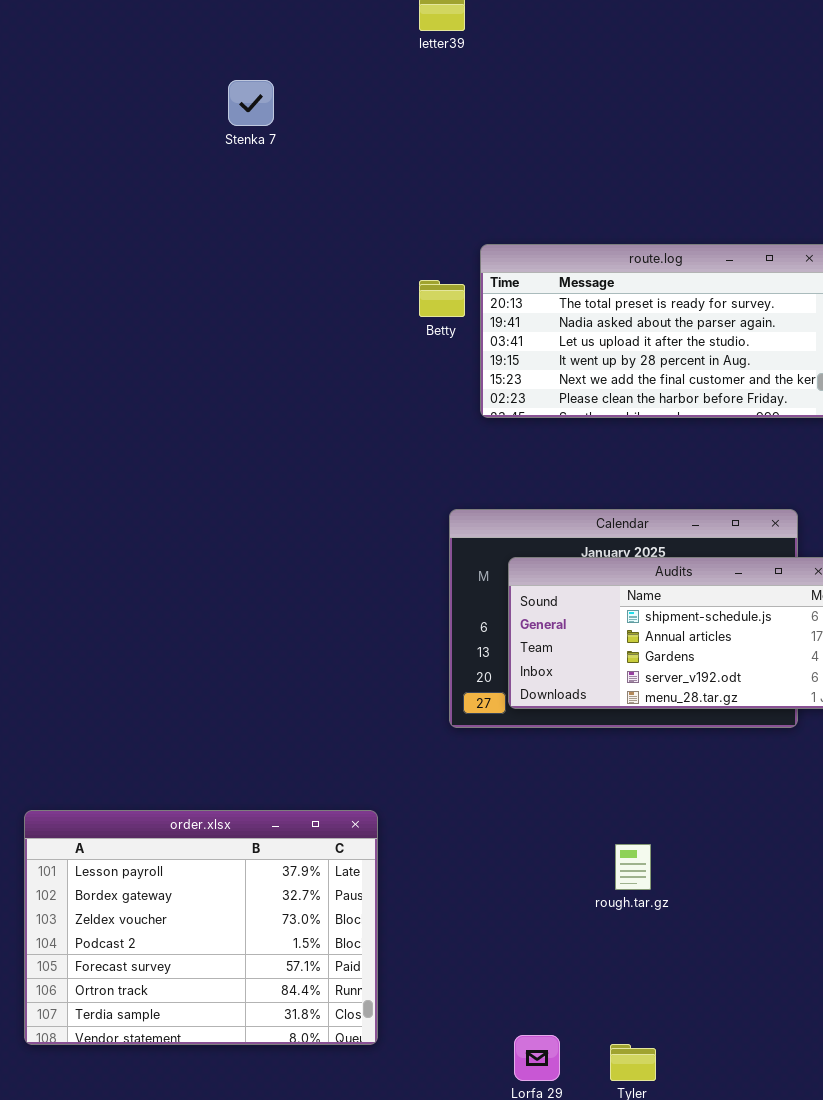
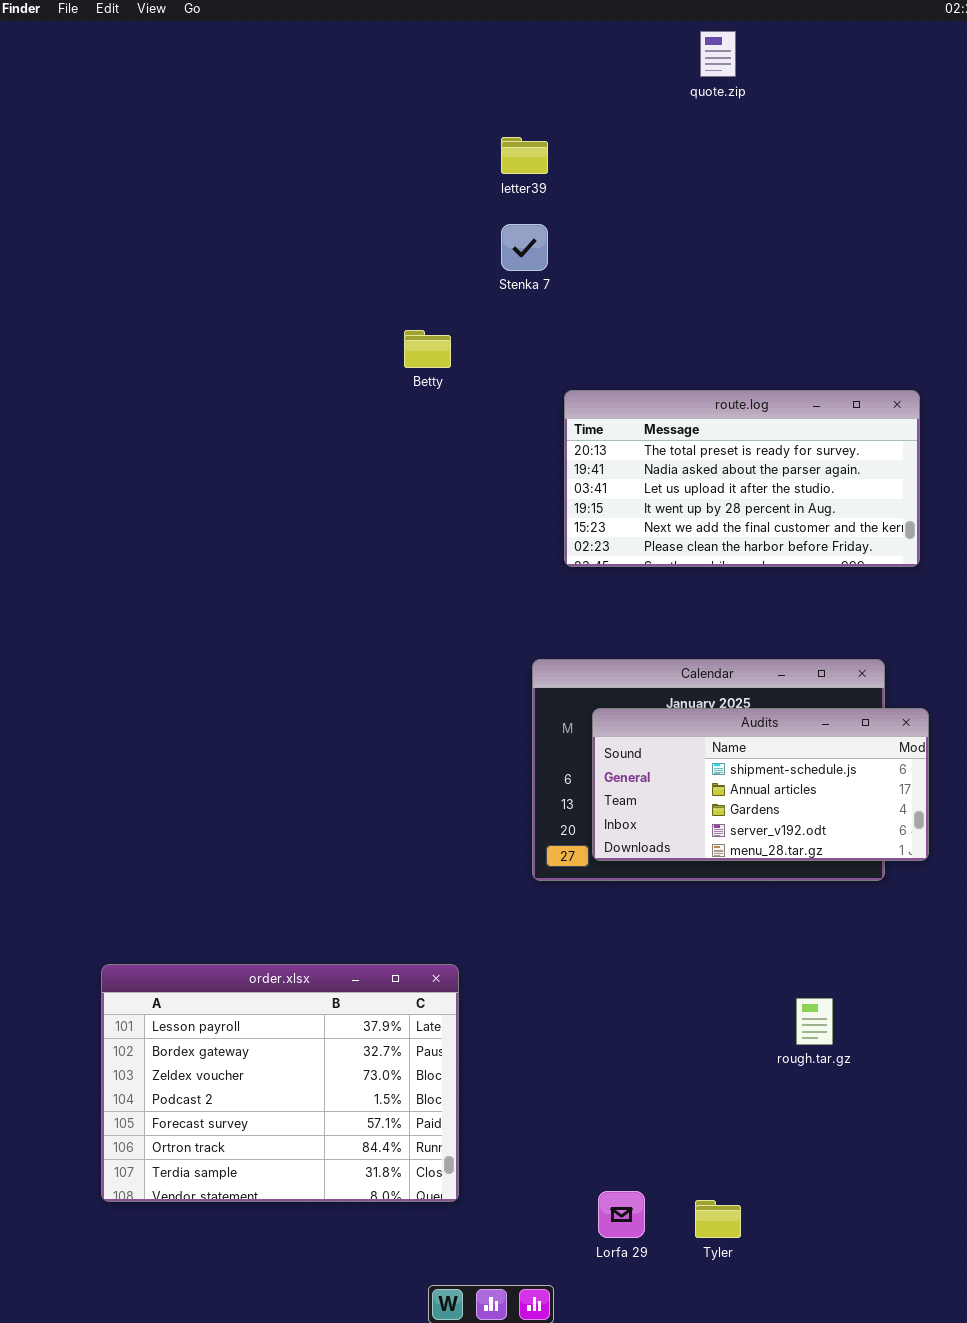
Stenka 7: [228,80,274,126] -> [501,224,548,271], moved
Betty: [419,280,465,317] -> [404,330,451,368], moved
rough.tar.gz: [615,844,651,890] -> [796,998,833,1045], moved

